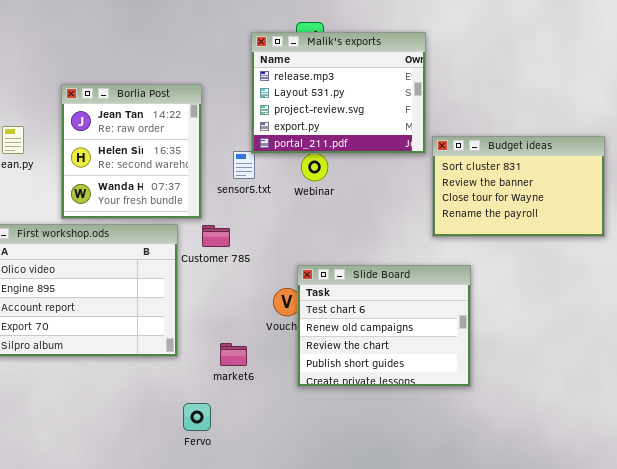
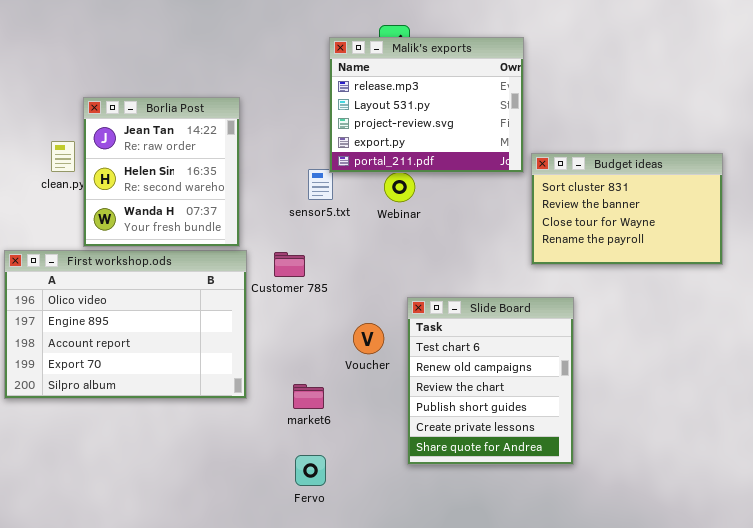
Borlia Post: [61,84,202,219] -> [83,97,240,247], moved
Slide Board: [297,265,471,387] -> [407,297,574,465], resized
Fervo: [183,403,211,431] -> [295,455,326,486], moved

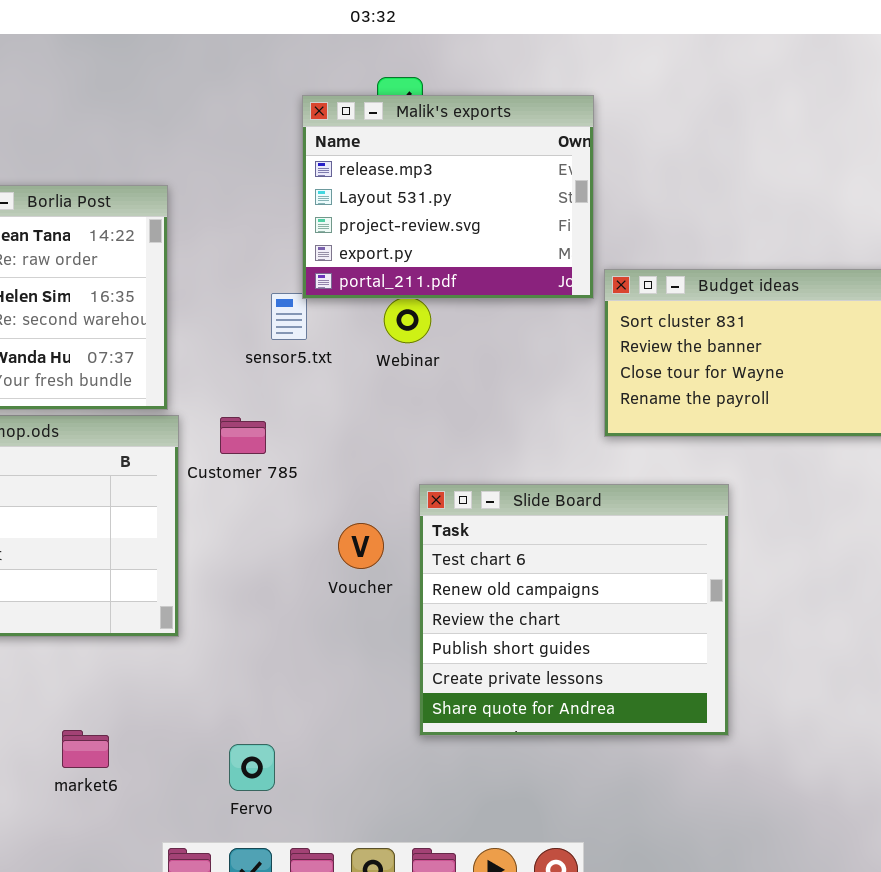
Slide Board: [407,297,574,465] -> [419,484,729,736], resized
market6: [293,384,324,409] -> [62,730,109,768], moved
Fervo: [295,455,326,486] -> [229,744,275,791], moved

